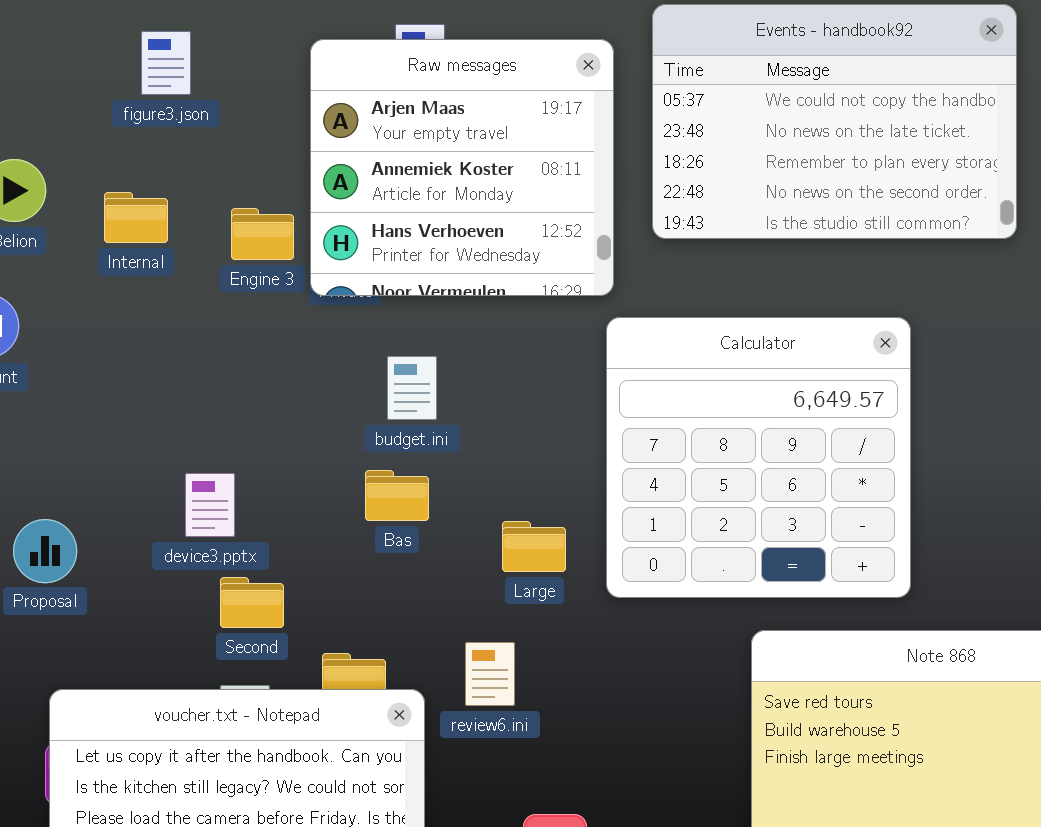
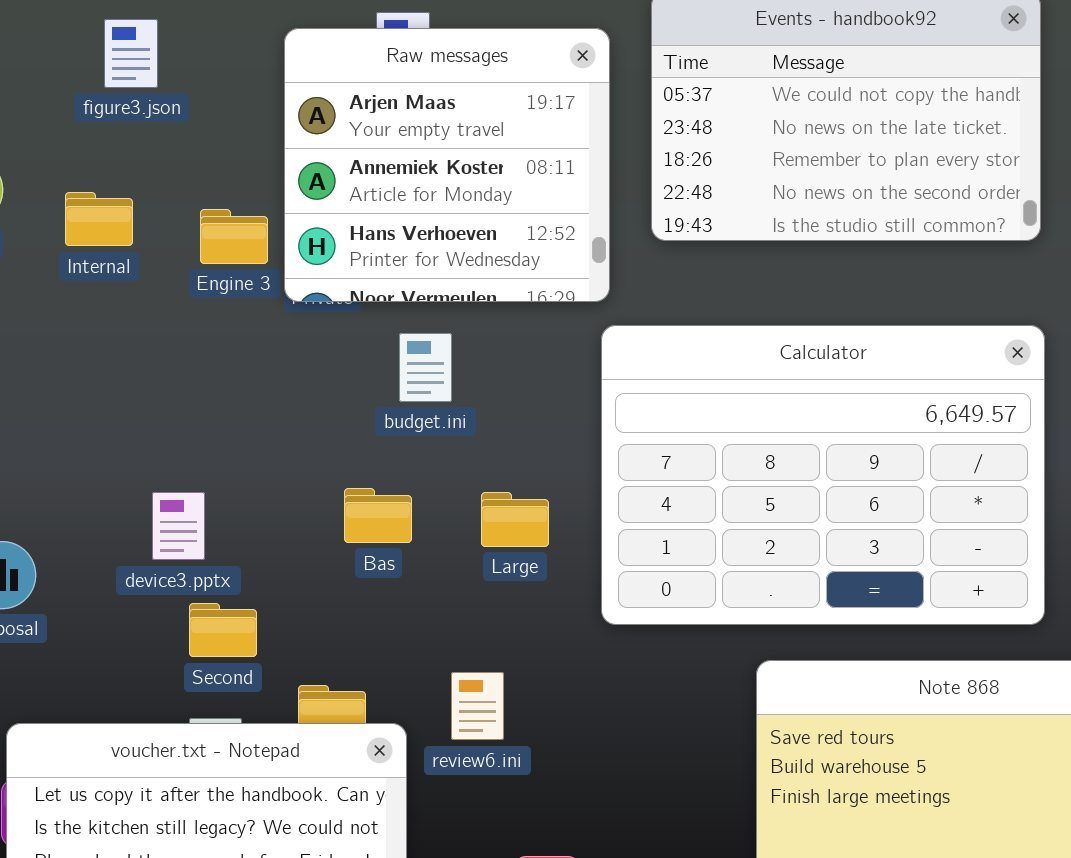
Calculator: [606,317,911,598] -> [601,325,1045,625], resized
budget.ini: [387,356,437,420] -> [399,333,452,402], moved
Large: [502,521,566,572] -> [481,492,549,547], moved

